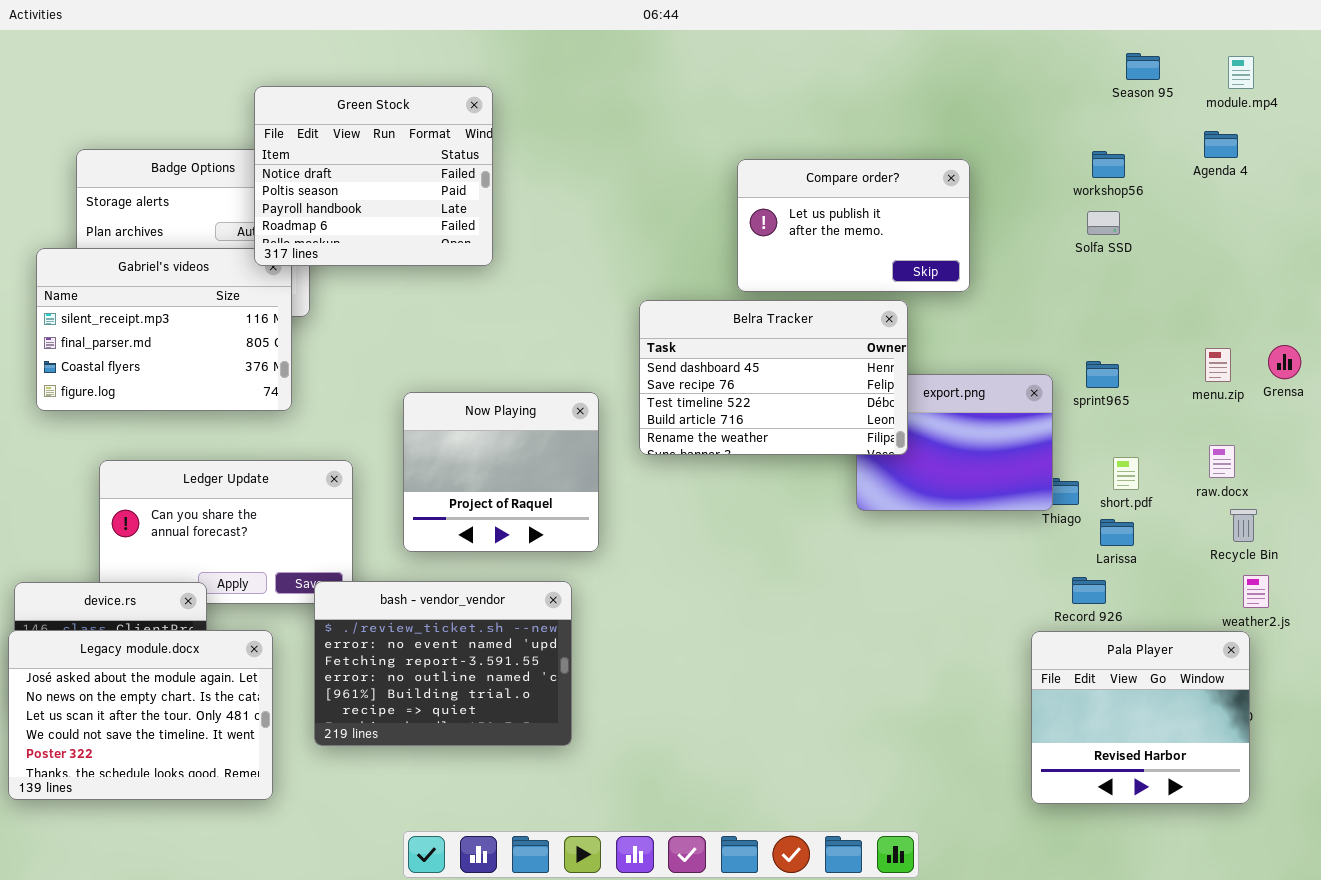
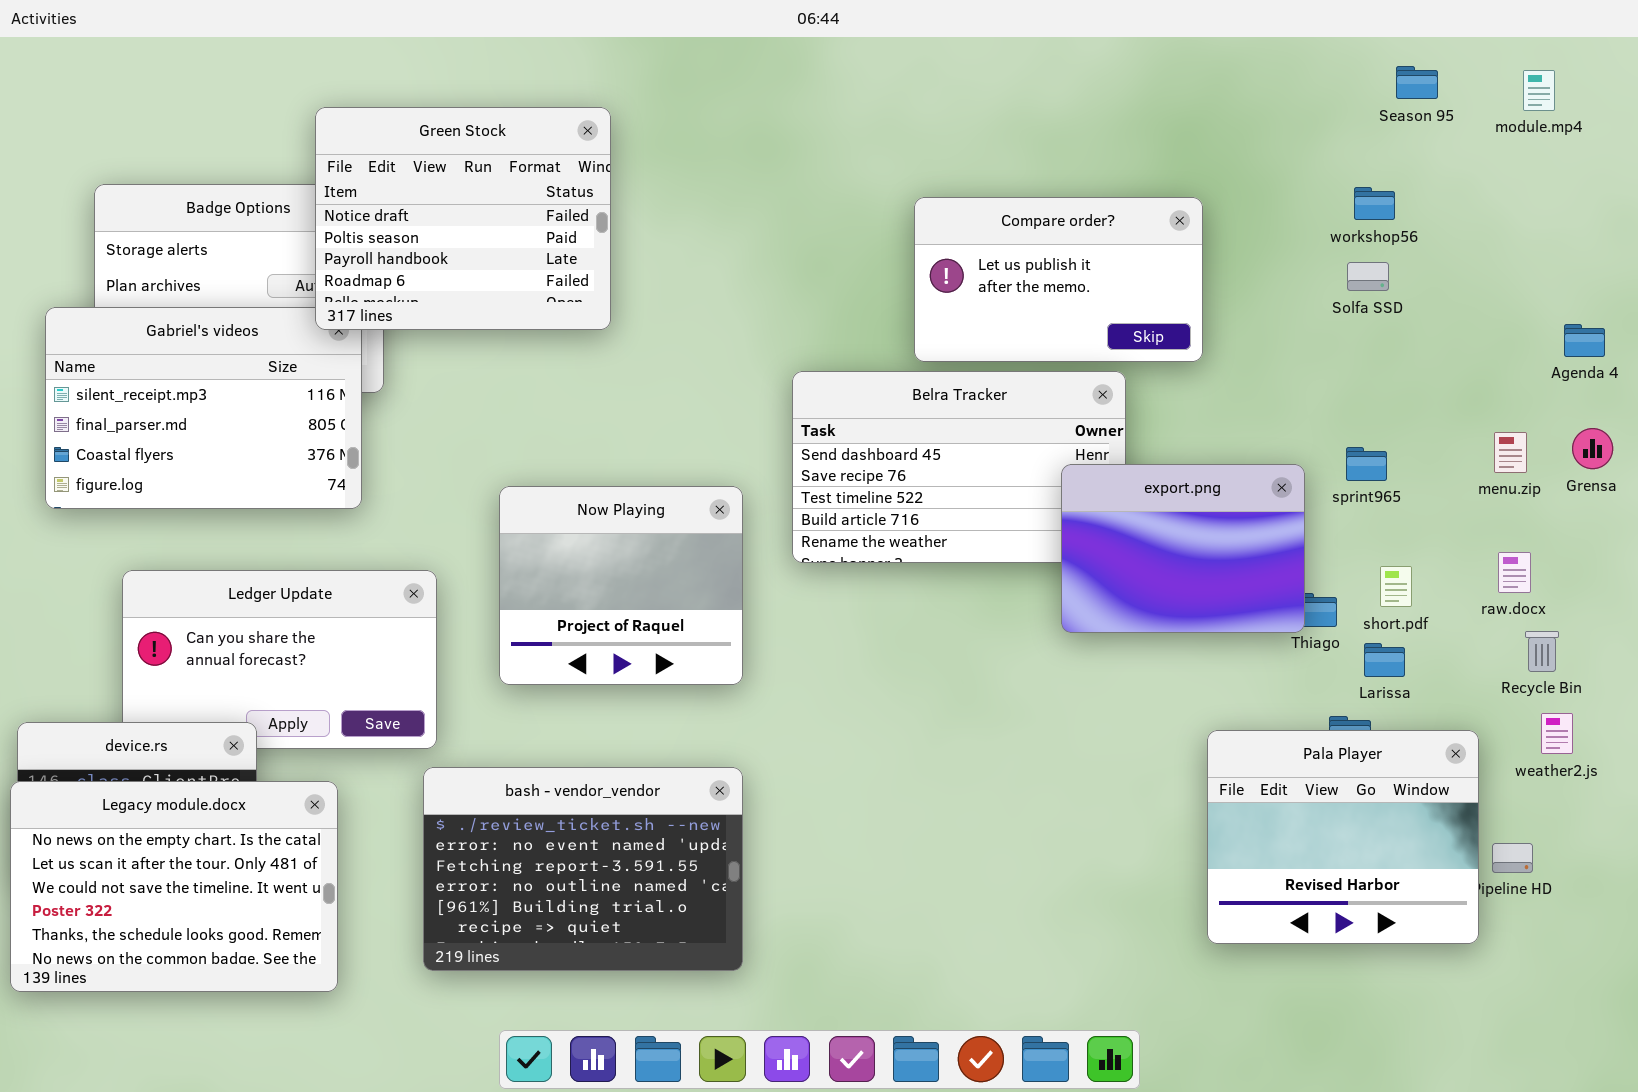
Agenda 4: [1204,131,1238,158] -> [1564,324,1605,357], moved
export.png: [856,374,1053,511] -> [1061,464,1305,633], raised
bash - vendor_vendor: [314,581,572,746] -> [423,767,743,971], moved
Legacy module.docx: [8,630,273,800] -> [10,781,338,992], scrolled down 1 row
Pala Player: [1031,631,1250,804] -> [1207,730,1479,944], moved

